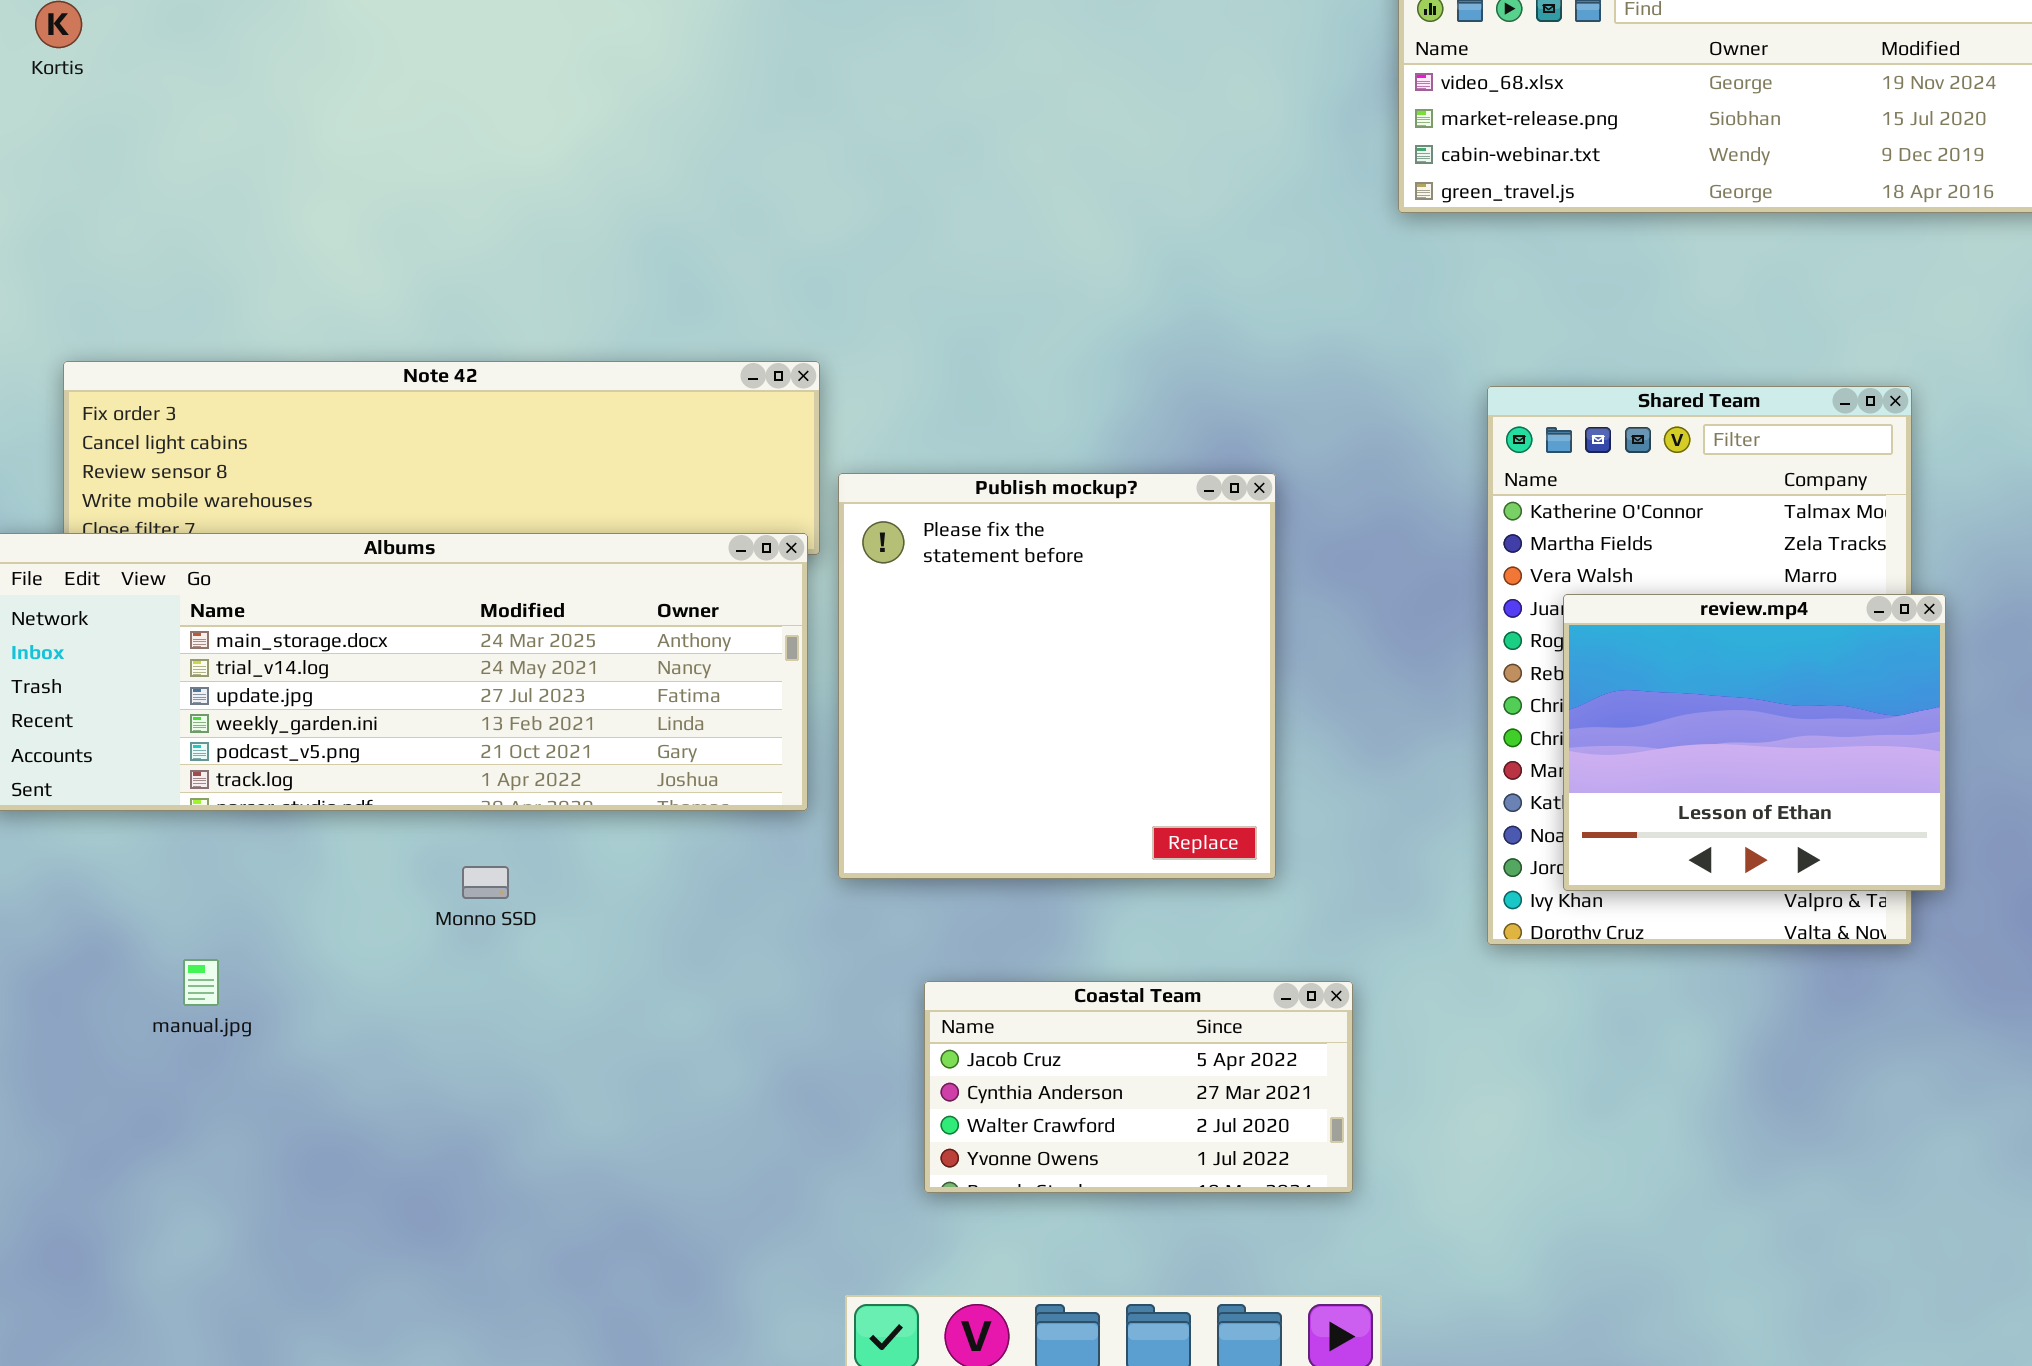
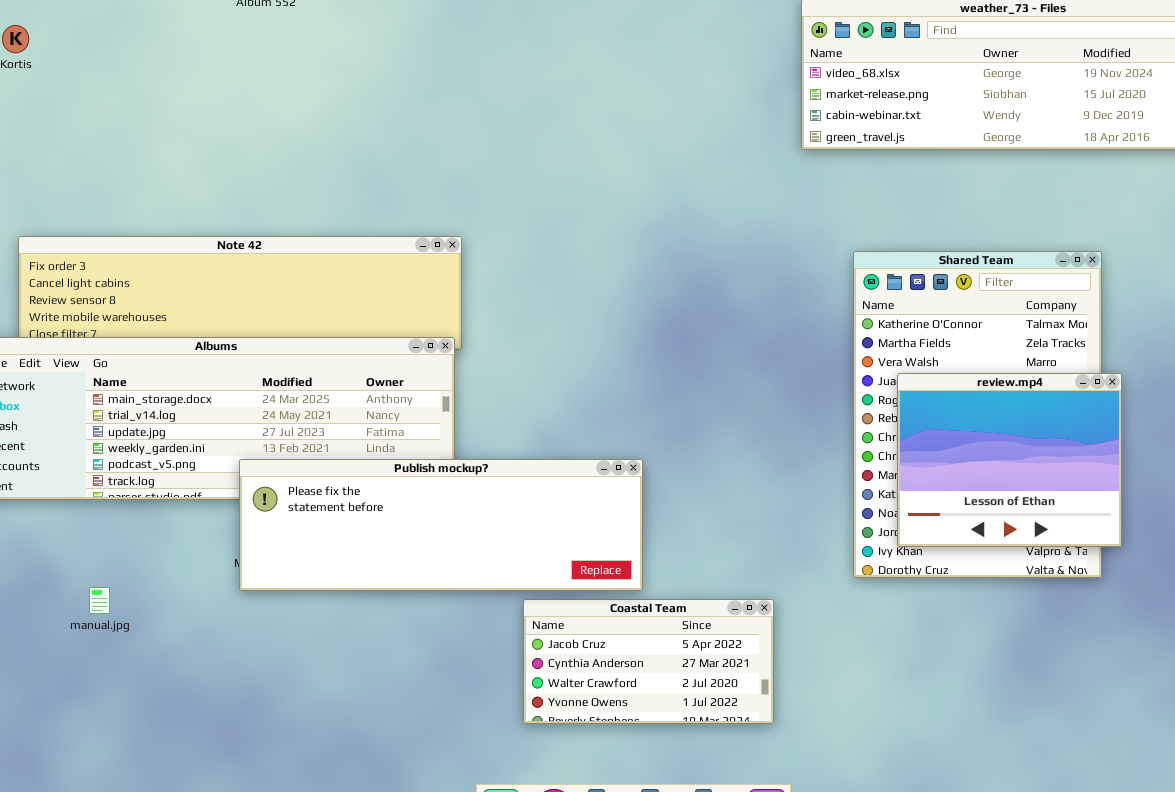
Publish mockup?: [838,473,1276,879] -> [239,459,643,591], moved, resized

